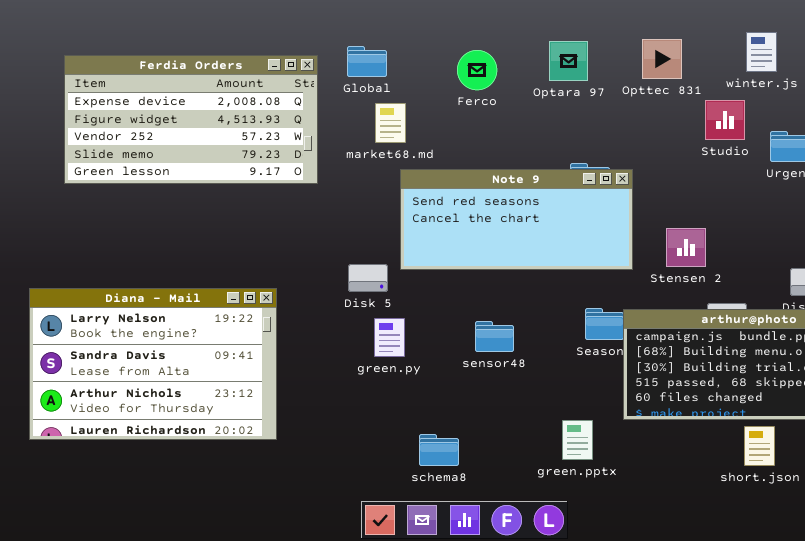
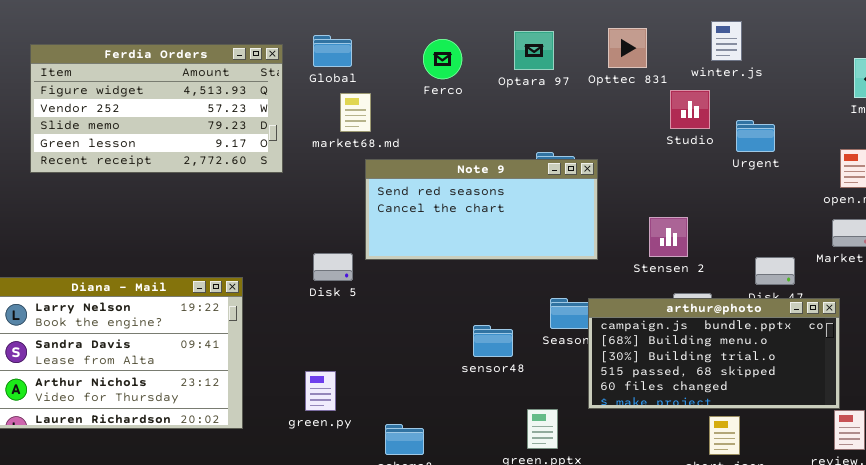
Ferdia Orders: [64,55,318,184] -> [30,44,283,173], scrolled down 1 row
Stensen 2: [666,228,706,267] -> [649,217,688,257], moved
green.py: [374,318,405,357] -> [305,371,336,411], moved
sensor48: [475,321,514,352] -> [473,325,513,357], moved

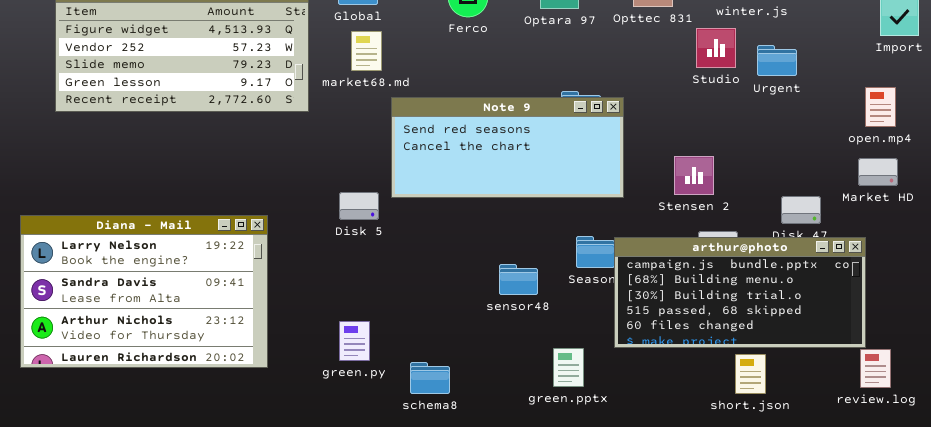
market68.md: [340,93,371,132] -> [351,31,382,71], moved
Urgent: [736,120,775,152] -> [757,45,797,76], moved
green.py: [305,371,336,411] -> [339,321,370,361], moved

